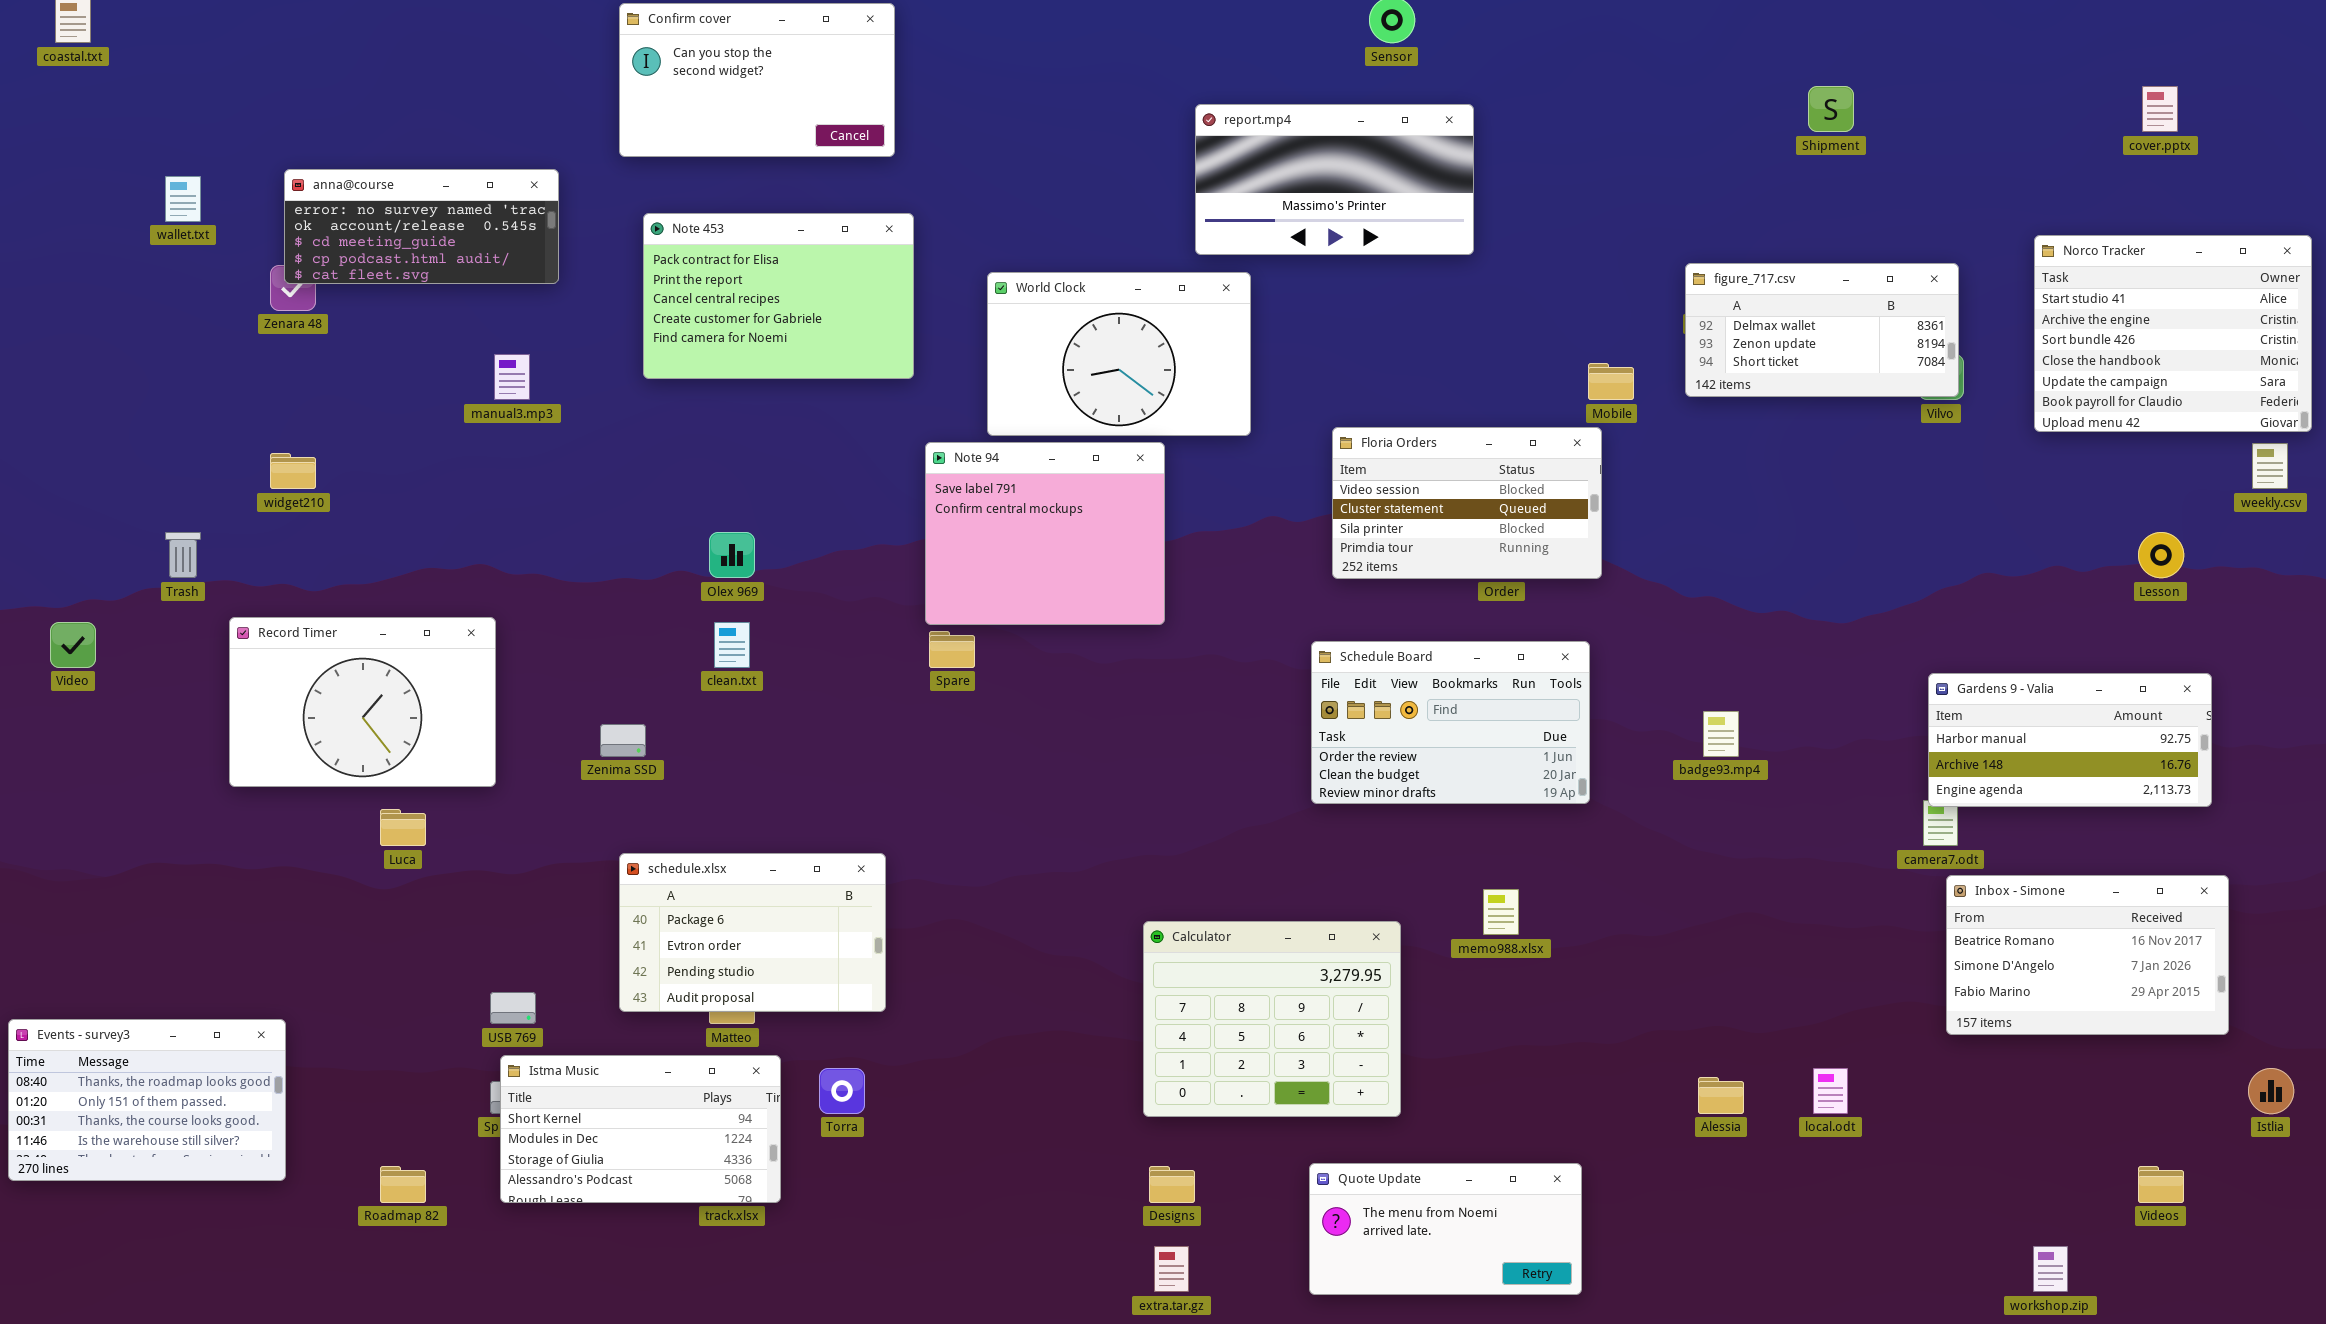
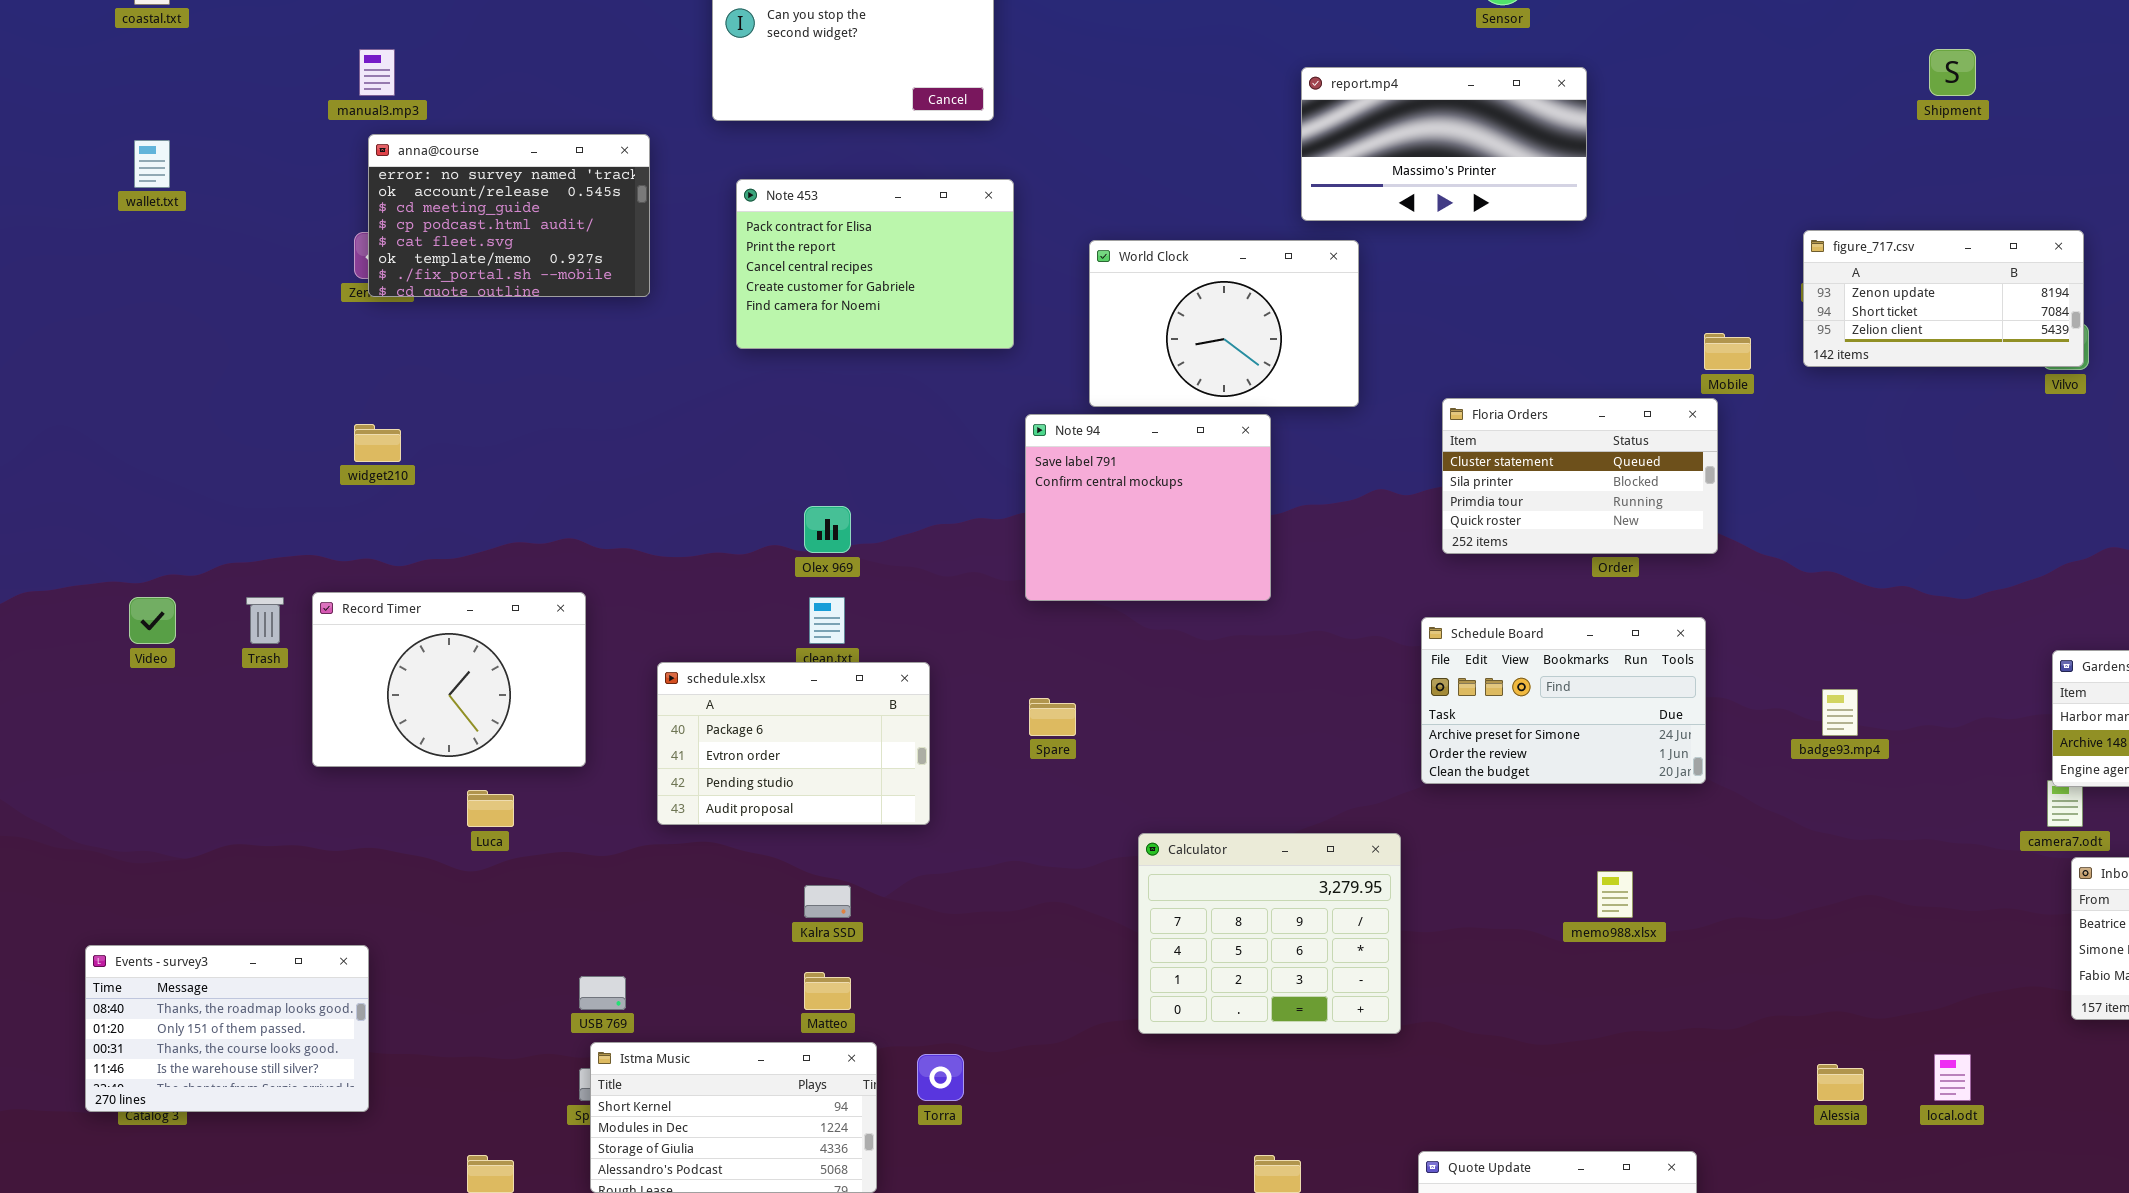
anna@course: [284,169,559,284] -> [368,134,650,297], resized
wallet.txt: [165,176,201,222] -> [134,140,170,188], moved
figure_717.csv: [1685,263,1959,397] -> [1803,230,2084,367], scrolled down 1 row
manual3.mp3: [494,354,530,400] -> [359,49,395,96], moved
Floria Orders: [1332,427,1602,579] -> [1442,398,1718,554], scrolled down 1 row
Trash: [165,532,201,578] -> [246,597,284,644], moved
Spare: [929,631,975,668] -> [1029,698,1076,736], moved
Schedule Board: [1311,641,1590,804] -> [1421,617,1706,784], scrolled up 1 row
schedule.xlsx: [619,853,886,1012] -> [657,662,930,825], moved
Calculator: [1143,921,1401,1117] -> [1138,833,1401,1034], moved
Events - survey3: [8,1019,286,1181] -> [85,945,369,1112], moved

